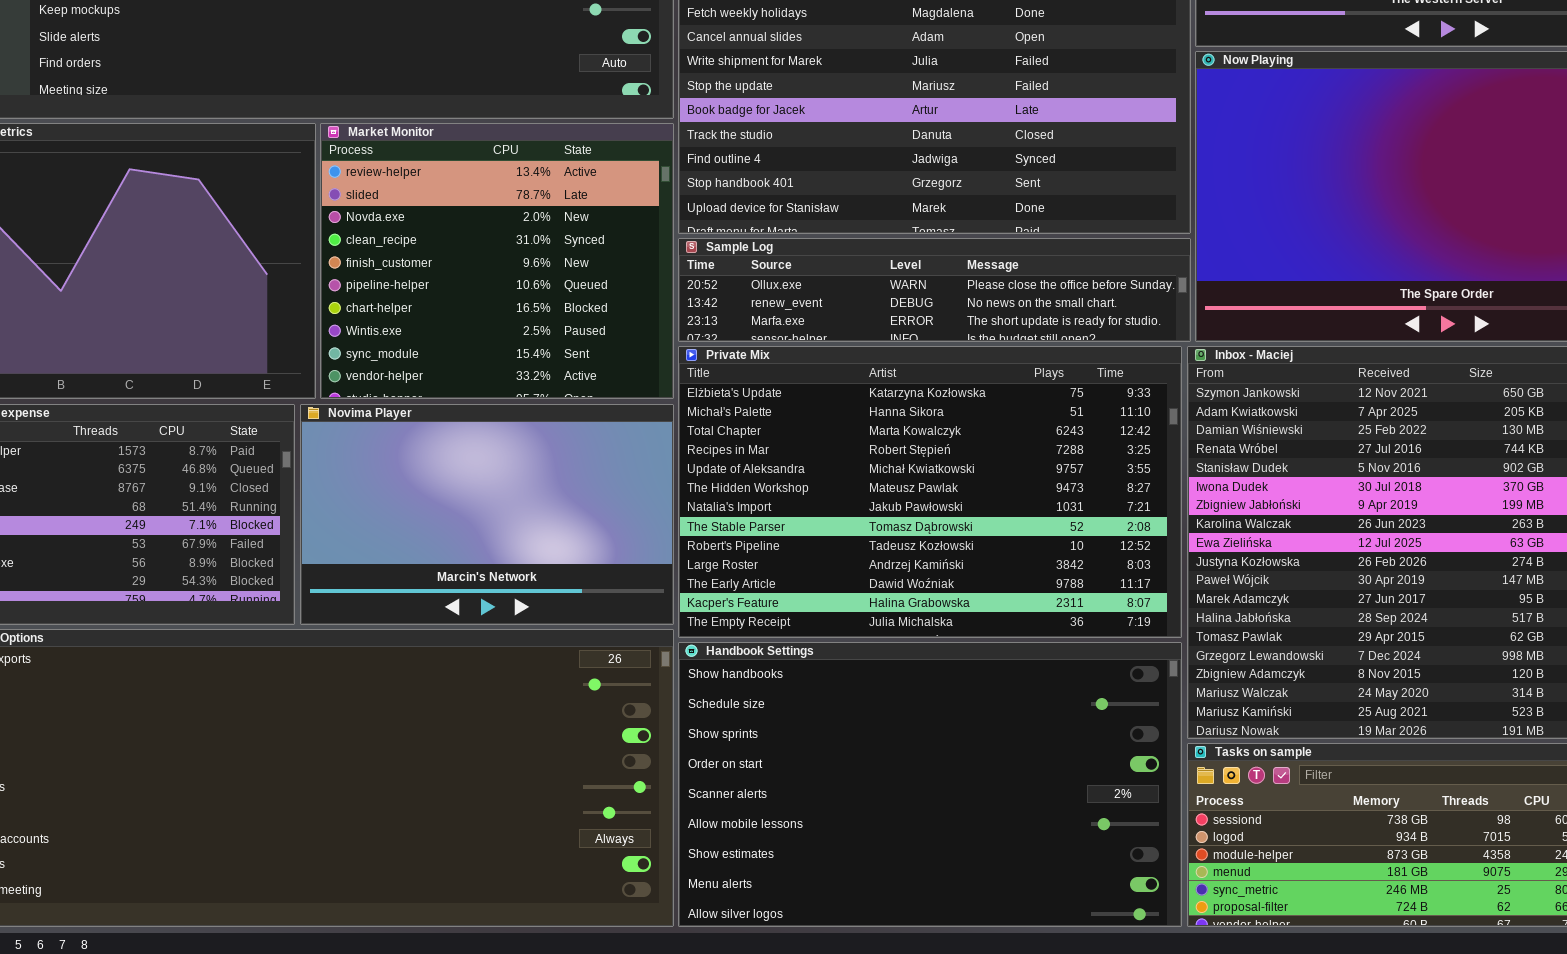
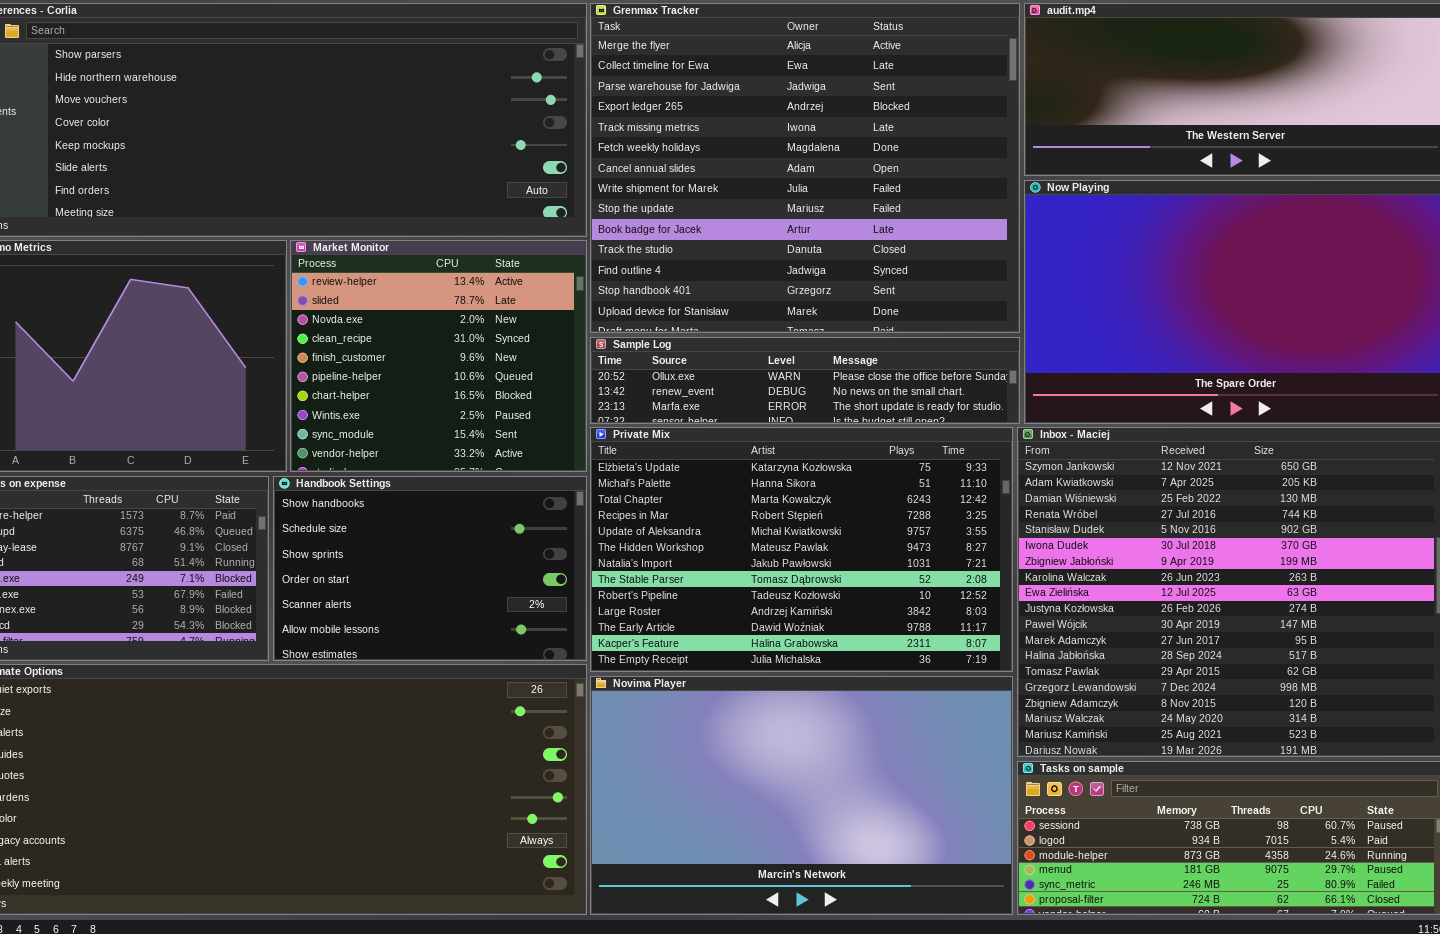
Novima Player: [300,404,674,625] -> [590,676,1013,915], moved, resized
Handbook Settings: [678,642,1182,927] -> [273,476,587,661], moved, resized

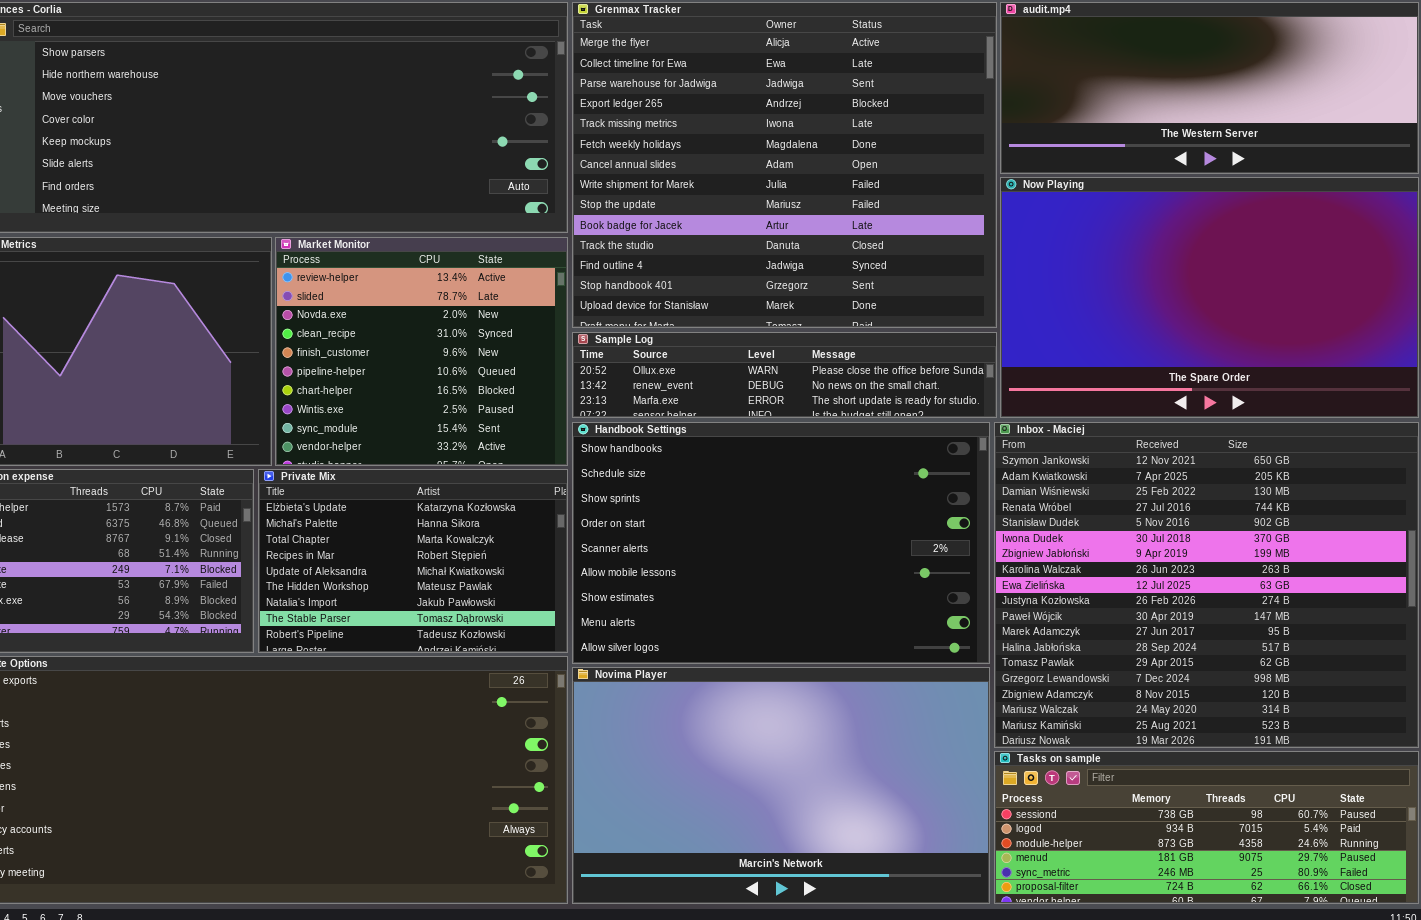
Private Mix: [590,427,1013,672] -> [258,469,568,653], moved, resized
Handbook Settings: [273,476,587,661] -> [572,422,990,664], moved, resized

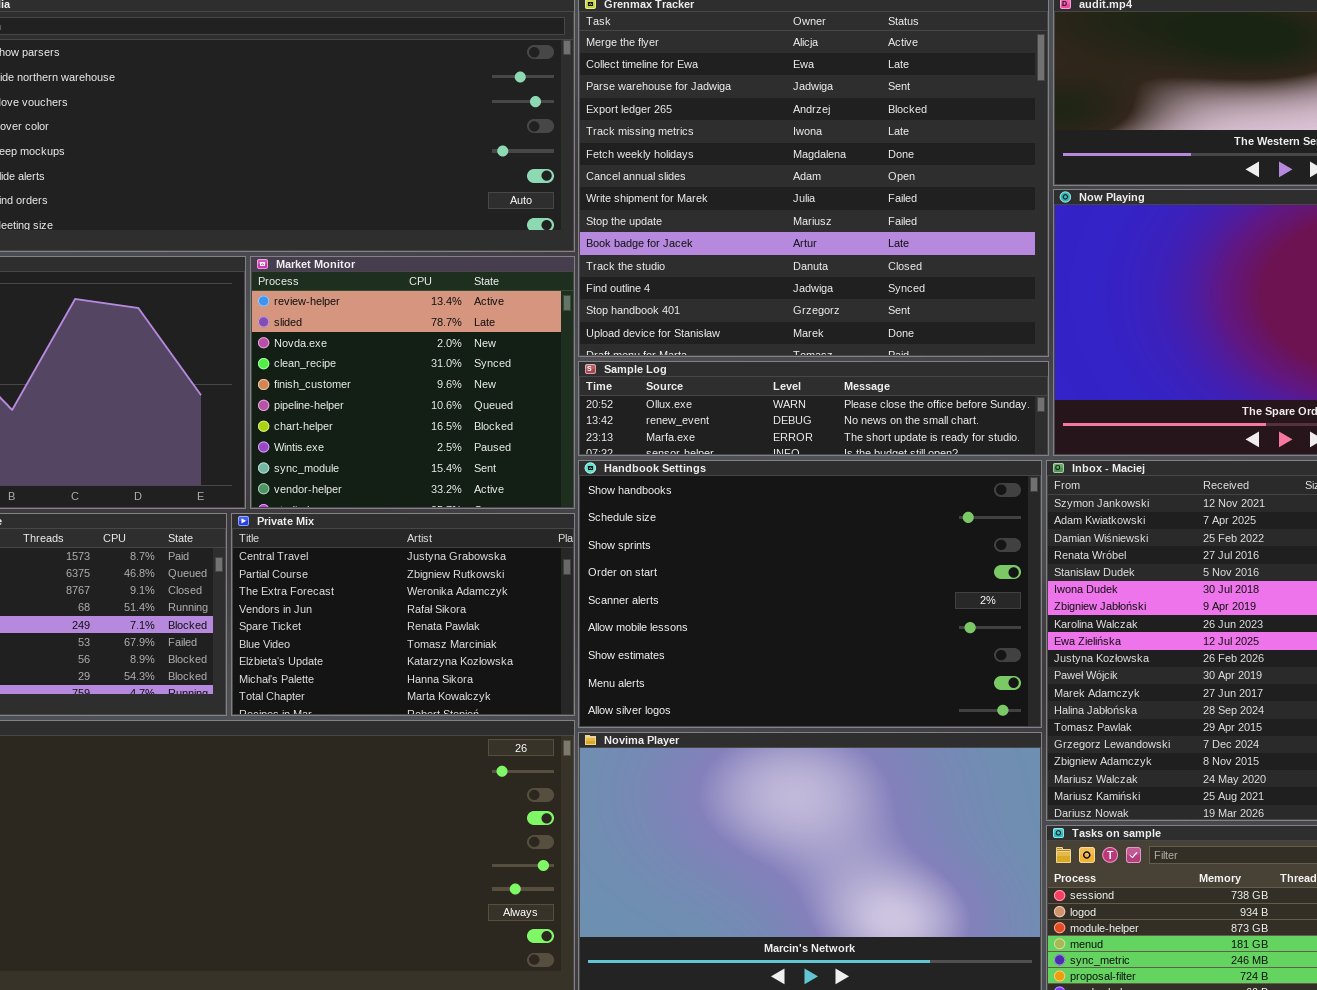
Private Mix: [258,469,568,653] -> [231,513,575,716], scrolled up 6 rows

